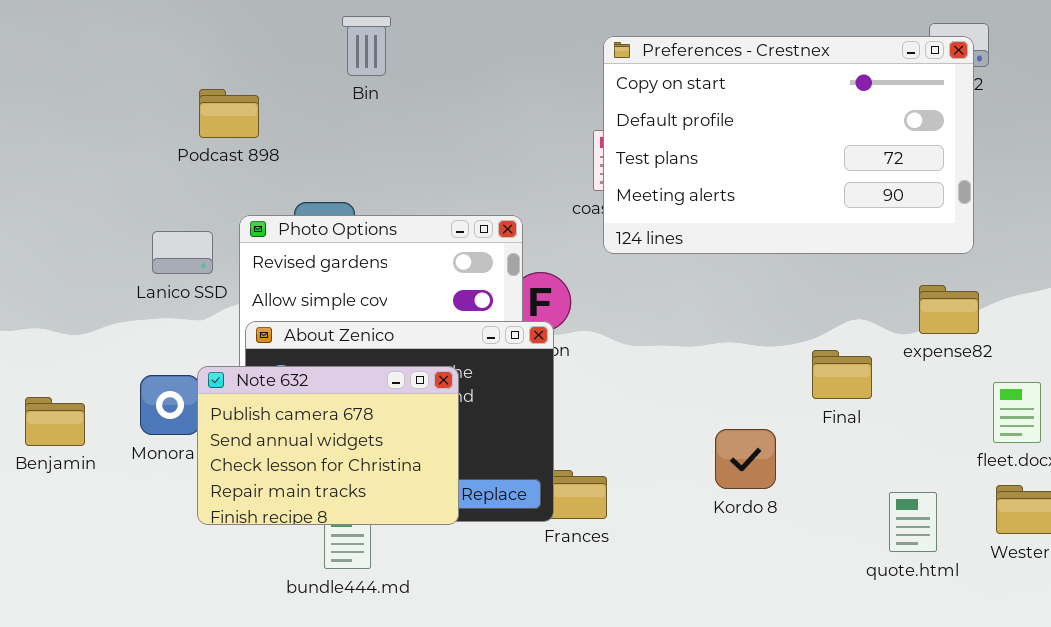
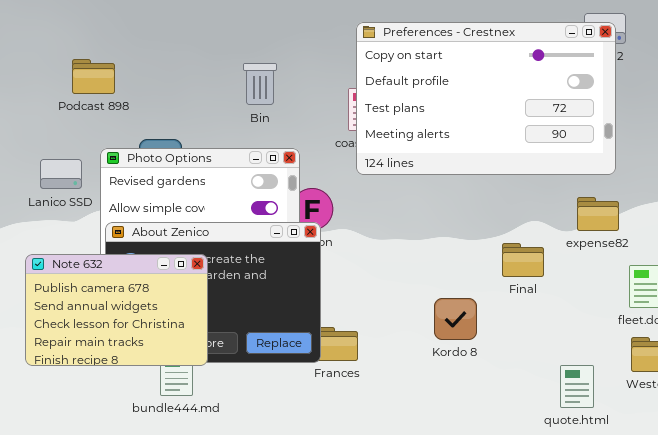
Bin: [342,16,391,76] -> [243,63,277,105], moved
Note 632: [197,366,459,525] -> [25,254,208,366], moved
quote.html: [889,492,937,552] -> [560,365,594,408], moved

